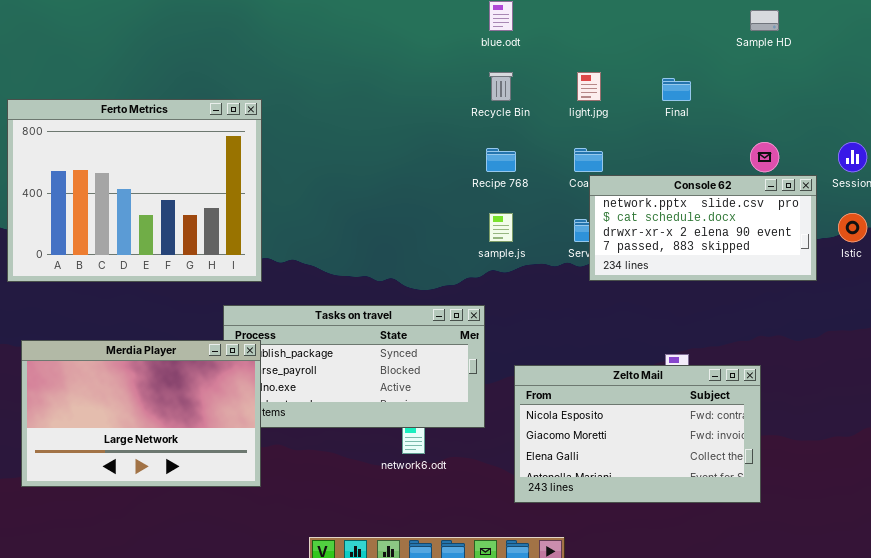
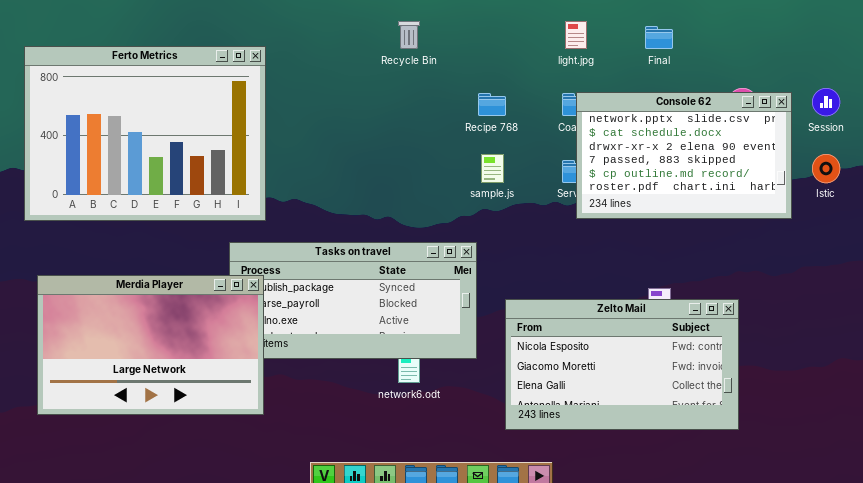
Recycle Bin: [489,72,513,101] -> [398,21,420,49], moved
Console 62: [589,175,817,281] -> [576,92,792,219], resized

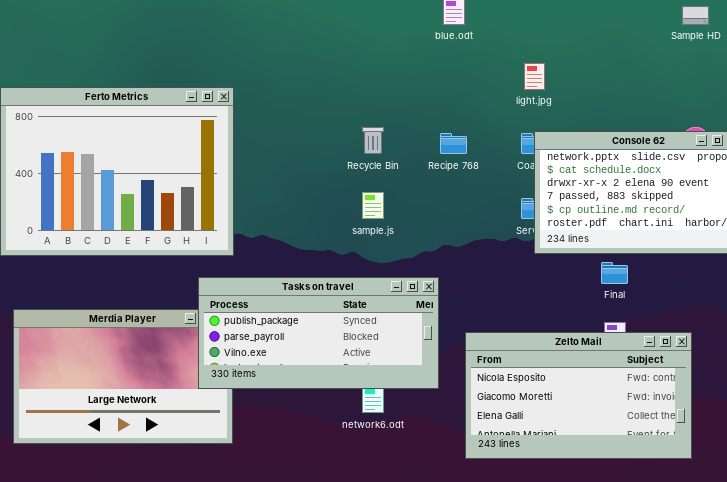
Recycle Bin: [398,21,420,49] -> [362,127,384,154], moved
Final: [645,26,673,49] -> [601,262,628,284], moved
sample.js: [481,154,504,183] -> [362,192,384,219], moved
Tasks on travel: [229,242,477,359] -> [198,277,439,389], raised

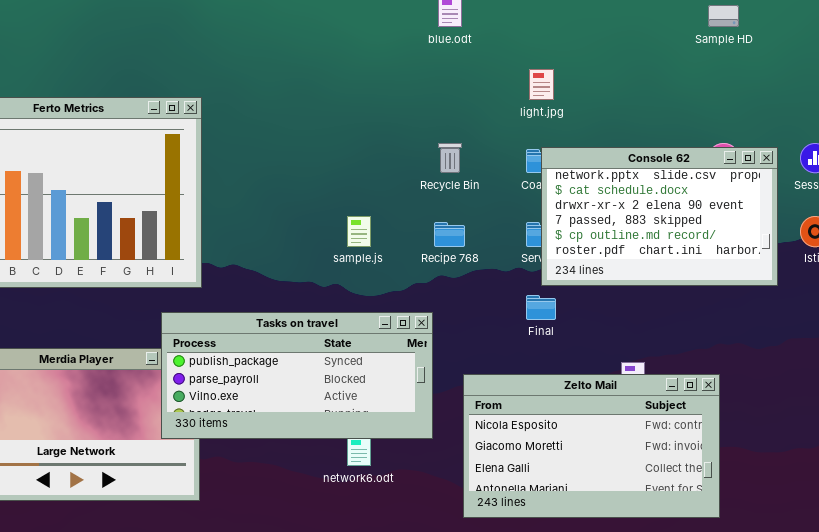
Recycle Bin: [362,127,384,154] -> [438,143,462,173], moved
Recipe 768: [440,133,467,154] -> [434,222,465,247], moved
Final: [601,262,628,284] -> [526,295,556,320], moved

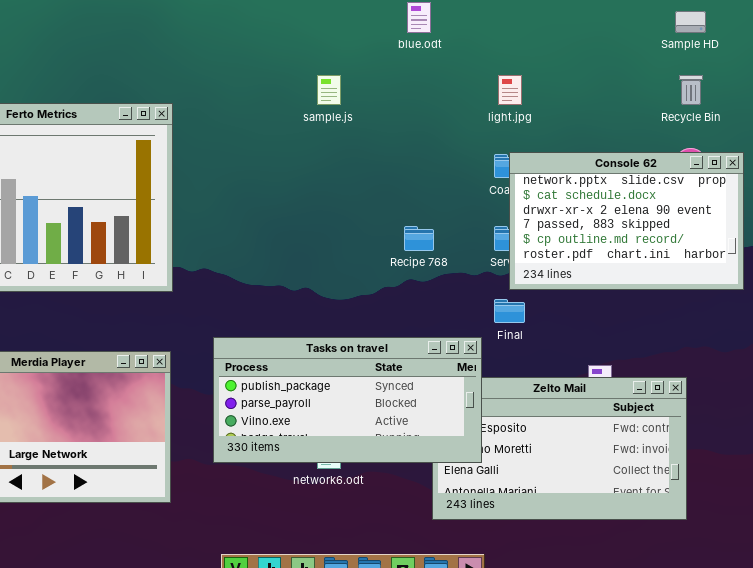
Recycle Bin: [438,143,462,173] -> [679,75,703,105], moved
sample.js: [347,216,371,247] -> [317,75,341,105], moved
Tasks on travel: [161,312,433,439] -> [213,337,482,463], moved

